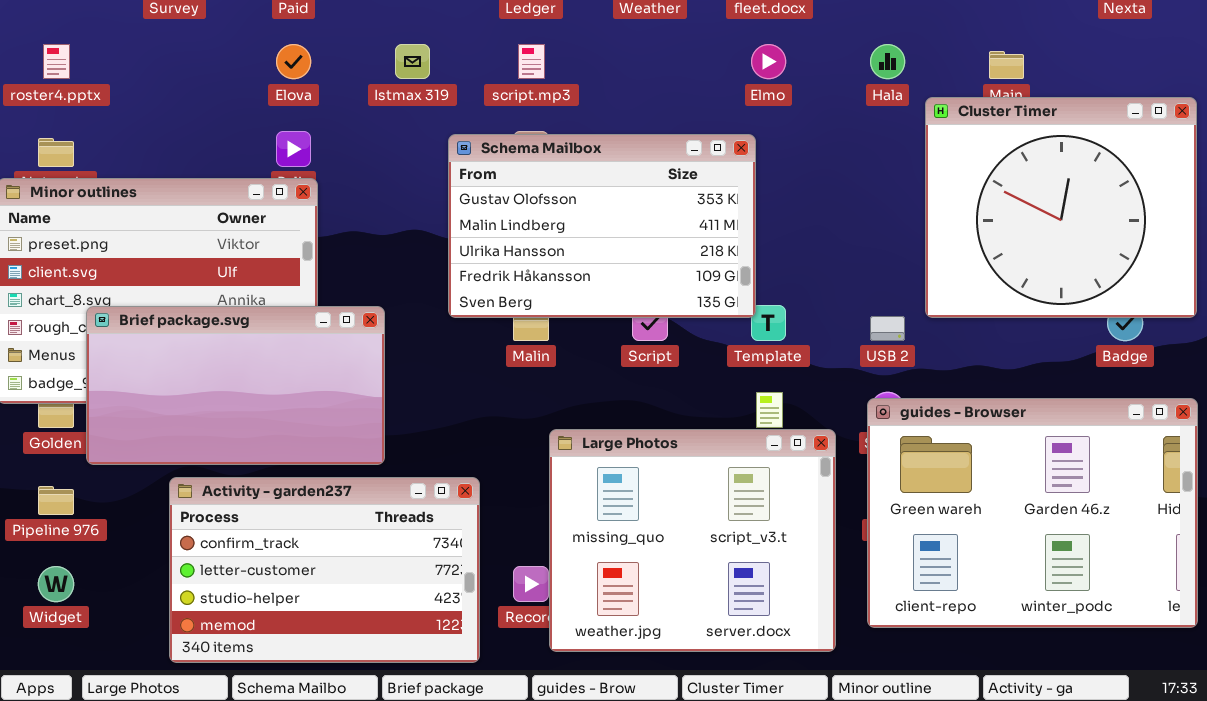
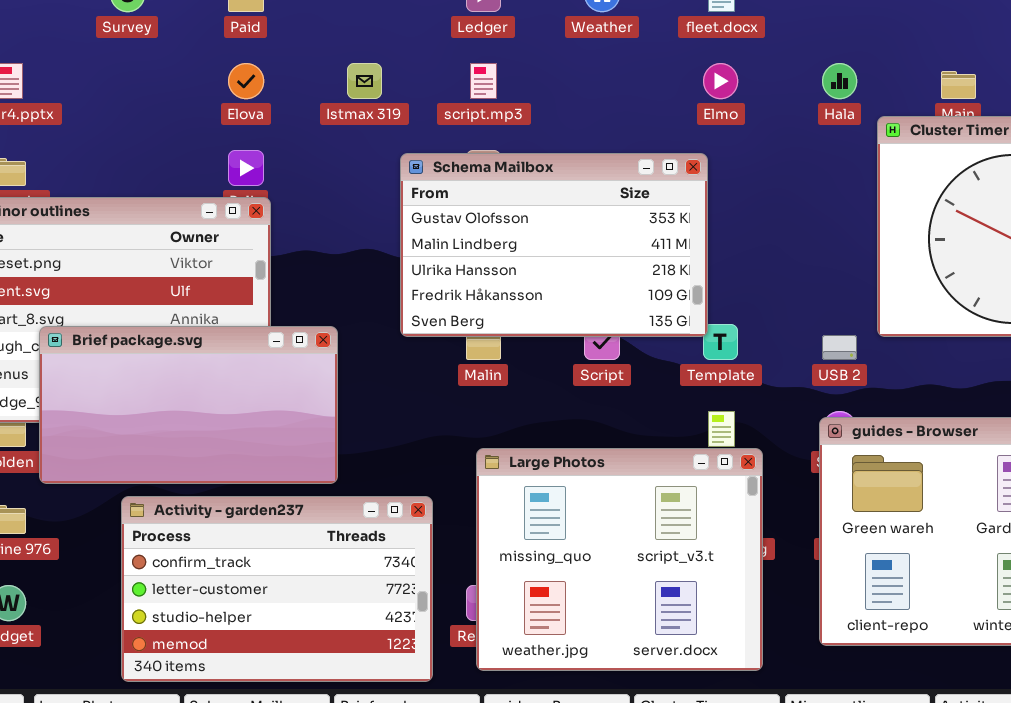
Large Photos: [549,429,836,652] -> [476,448,763,671], moved

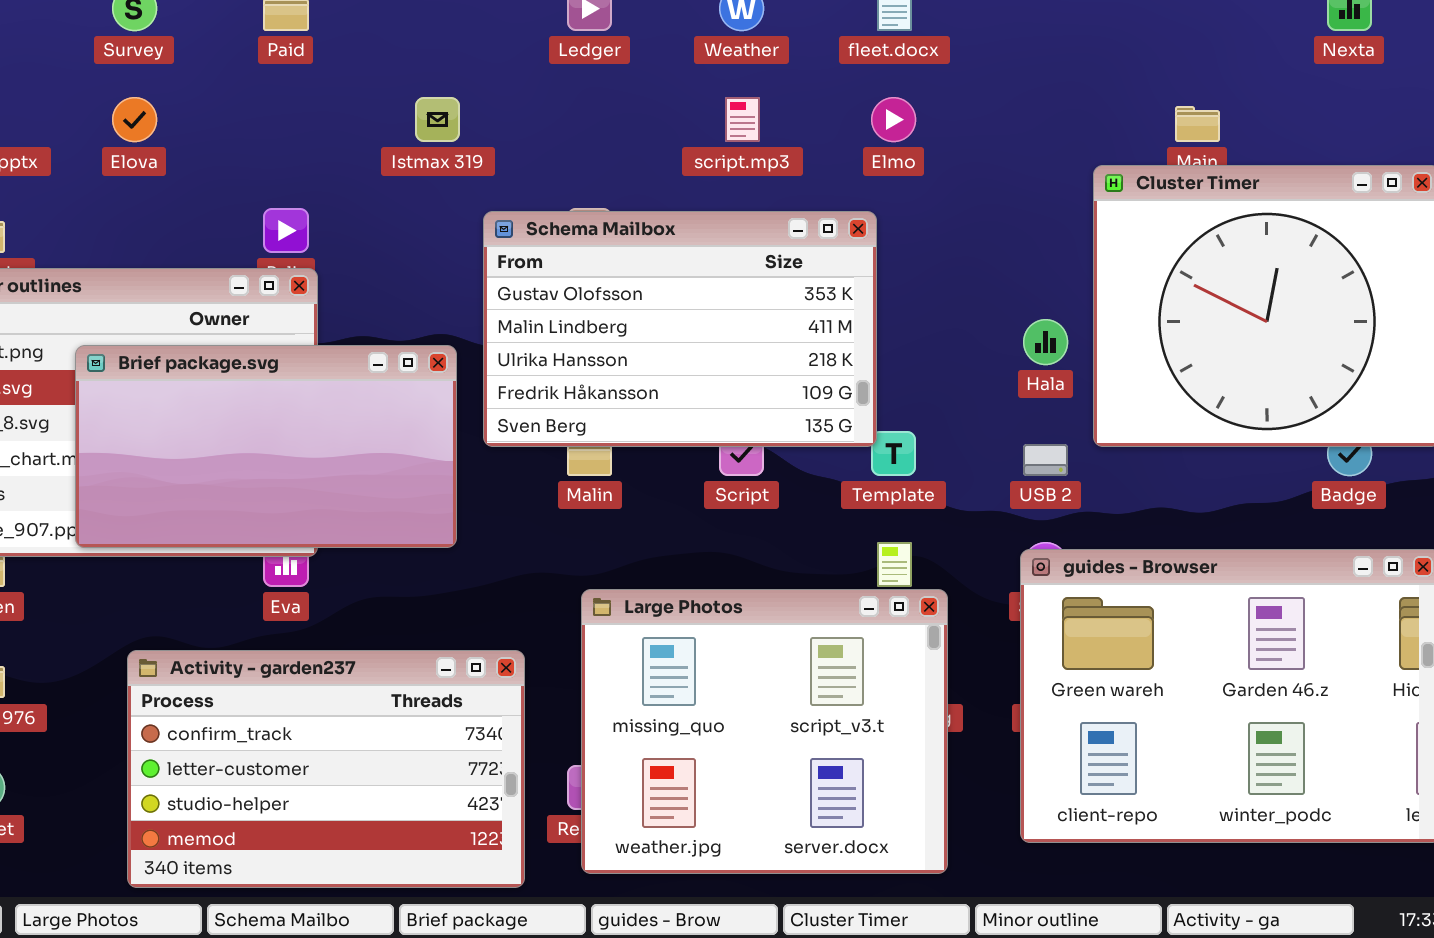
Elova: [228,63,264,99] -> [112,97,157,142], moved
script.mp3: [470,63,497,99] -> [725,97,760,142], moved
Hala: [822,63,857,99] -> [1023,319,1068,365], moved
Brief package.svg: [39,326,338,484] -> [75,345,457,548], moved

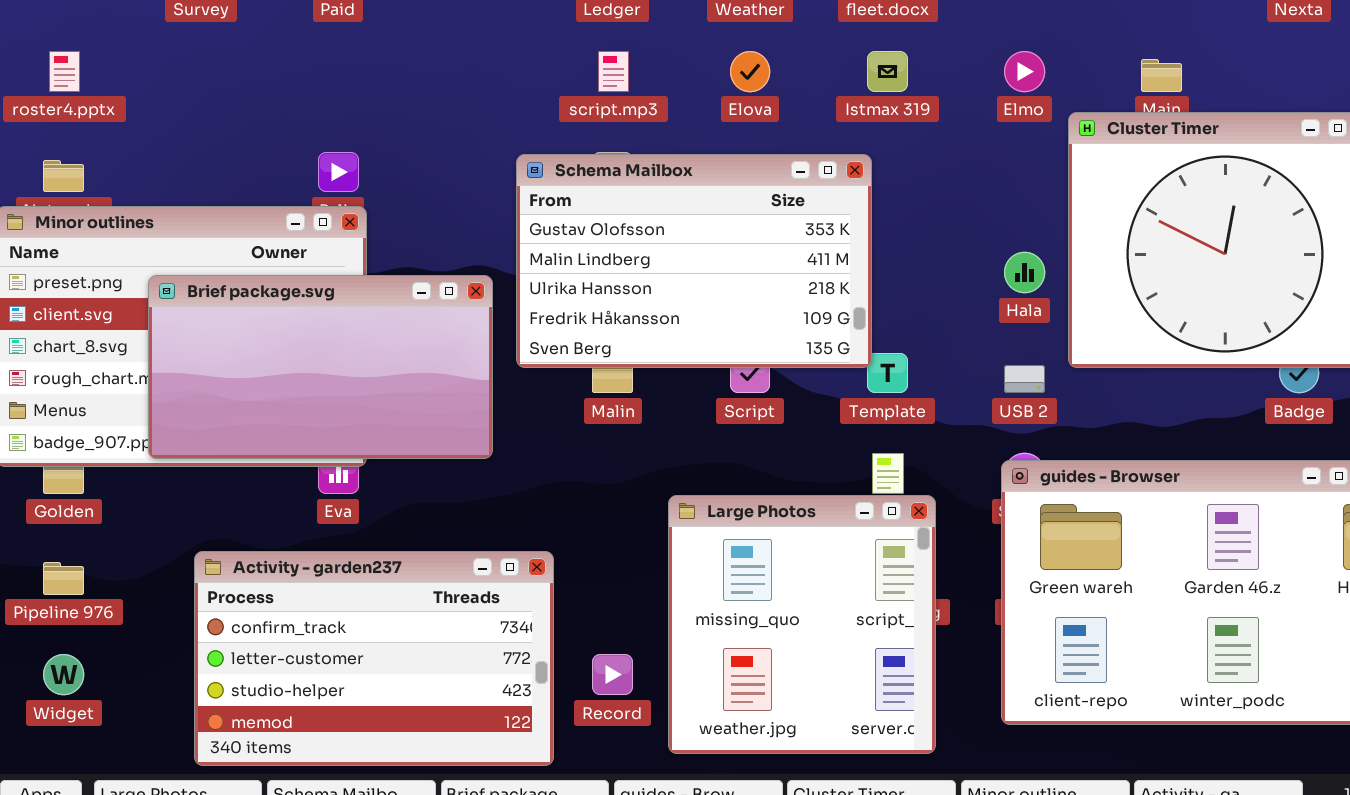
Elova: [112,97,157,142] -> [730,51,770,92], moved
Istmax 319: [415,97,460,142] -> [867,51,908,92], moved
script.mp3: [725,97,760,142] -> [598,51,629,92], moved
Elmo: [871,97,916,142] -> [1004,51,1045,92], moved
Large Photos: [581,589,948,874] -> [668,495,936,754], resized

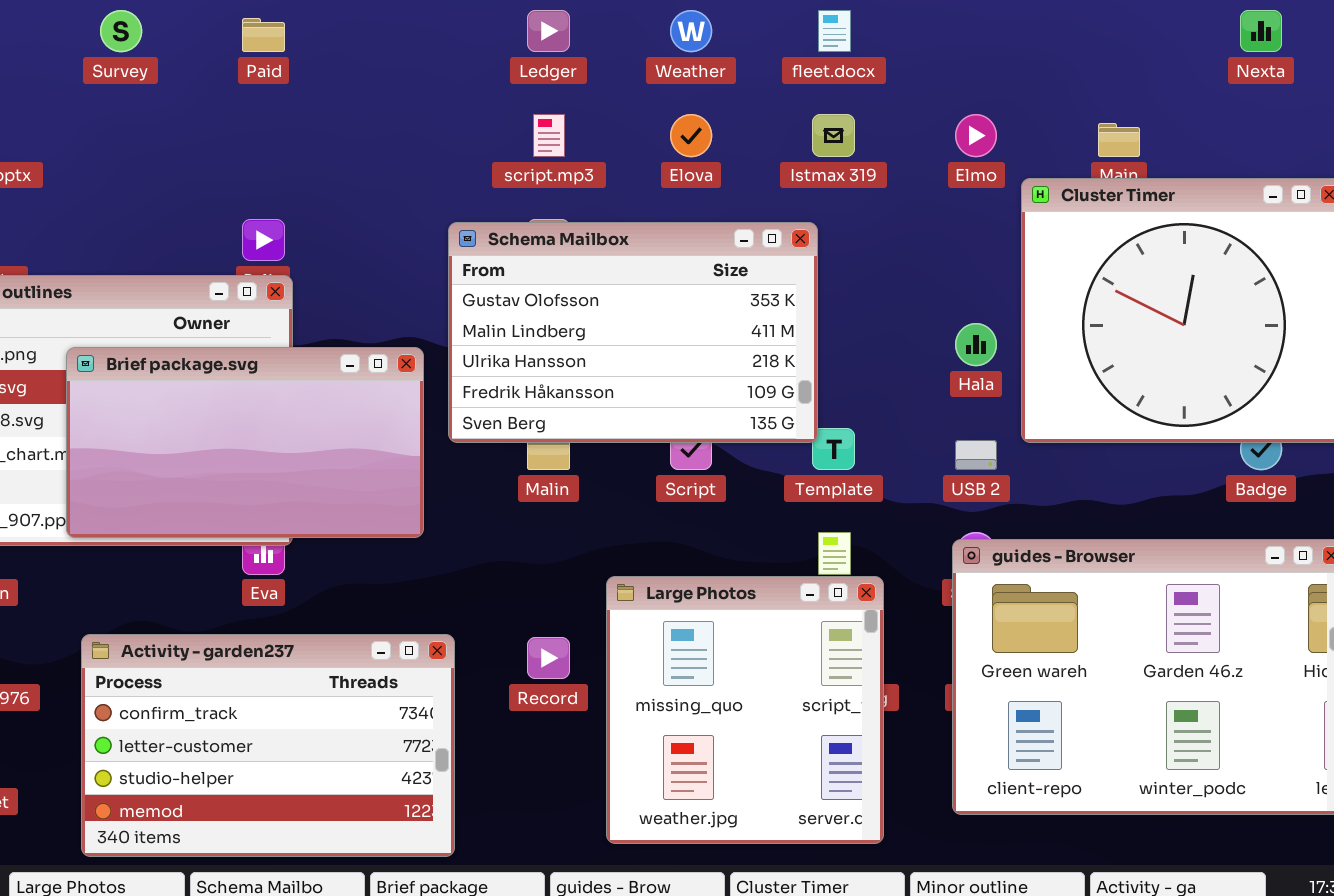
Activity - garden237: [194,551,554,766] -> [81,634,455,857], moved
Record: [592,654,633,695] -> [527,637,570,679], moved

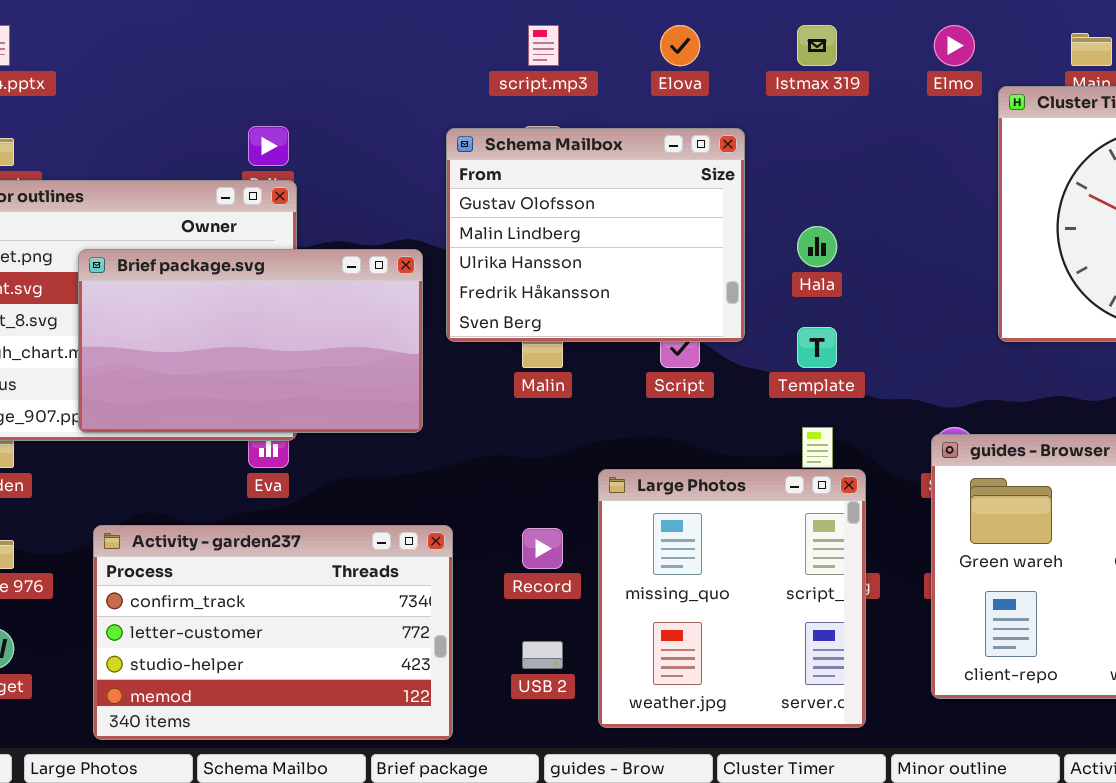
Schema Mailbox: [448,222,818,443] -> [446,128,745,342], resized
Hala: [955,323,997,366] -> [797,226,837,267], moved
USB 2: [955,440,997,470] -> [522,641,563,669], moved

